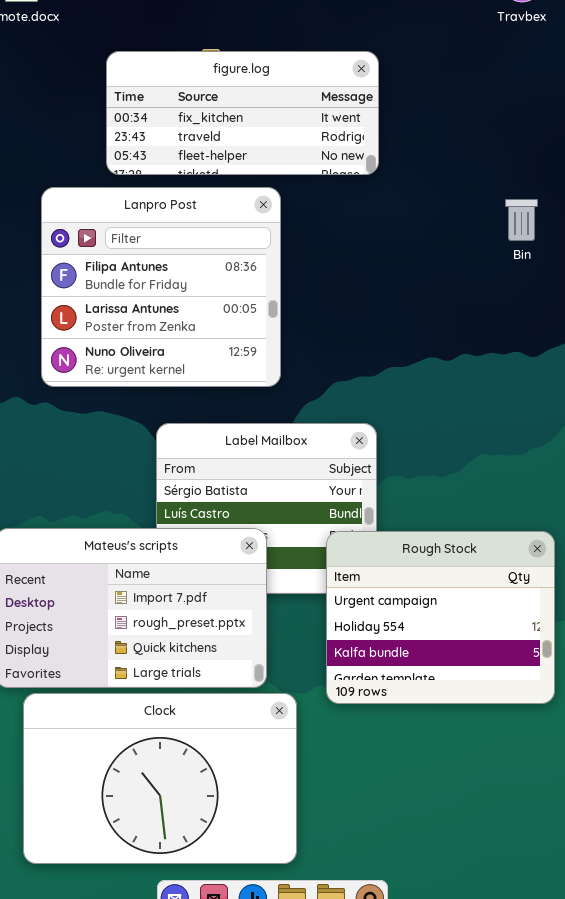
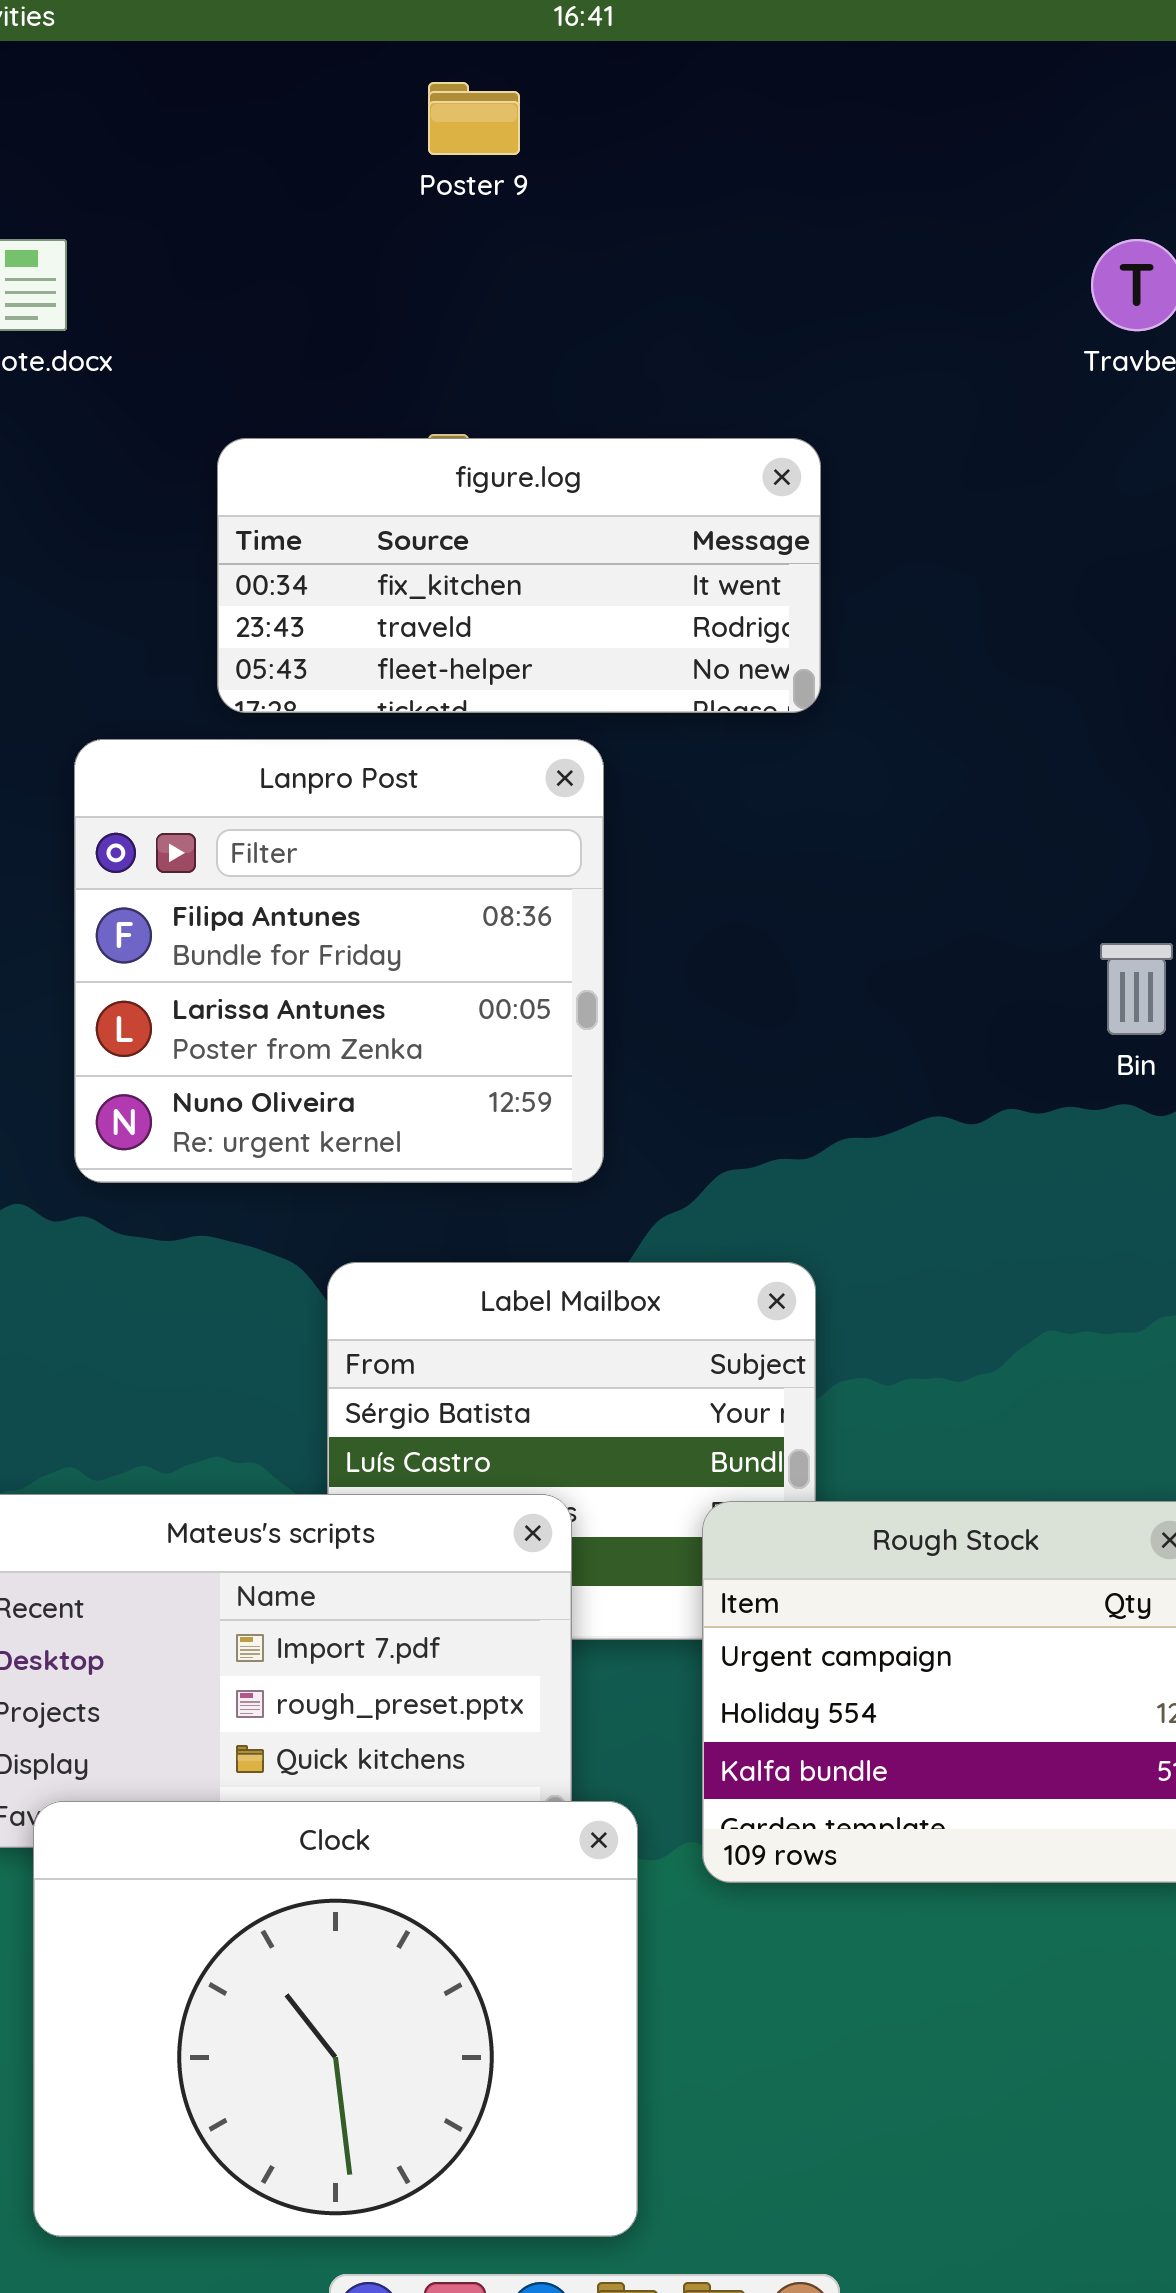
Bin: [505,199,538,241] -> [1100,943,1173,1035], moved
Clock: [23,693,297,864] -> [33,1801,638,2237], resized

